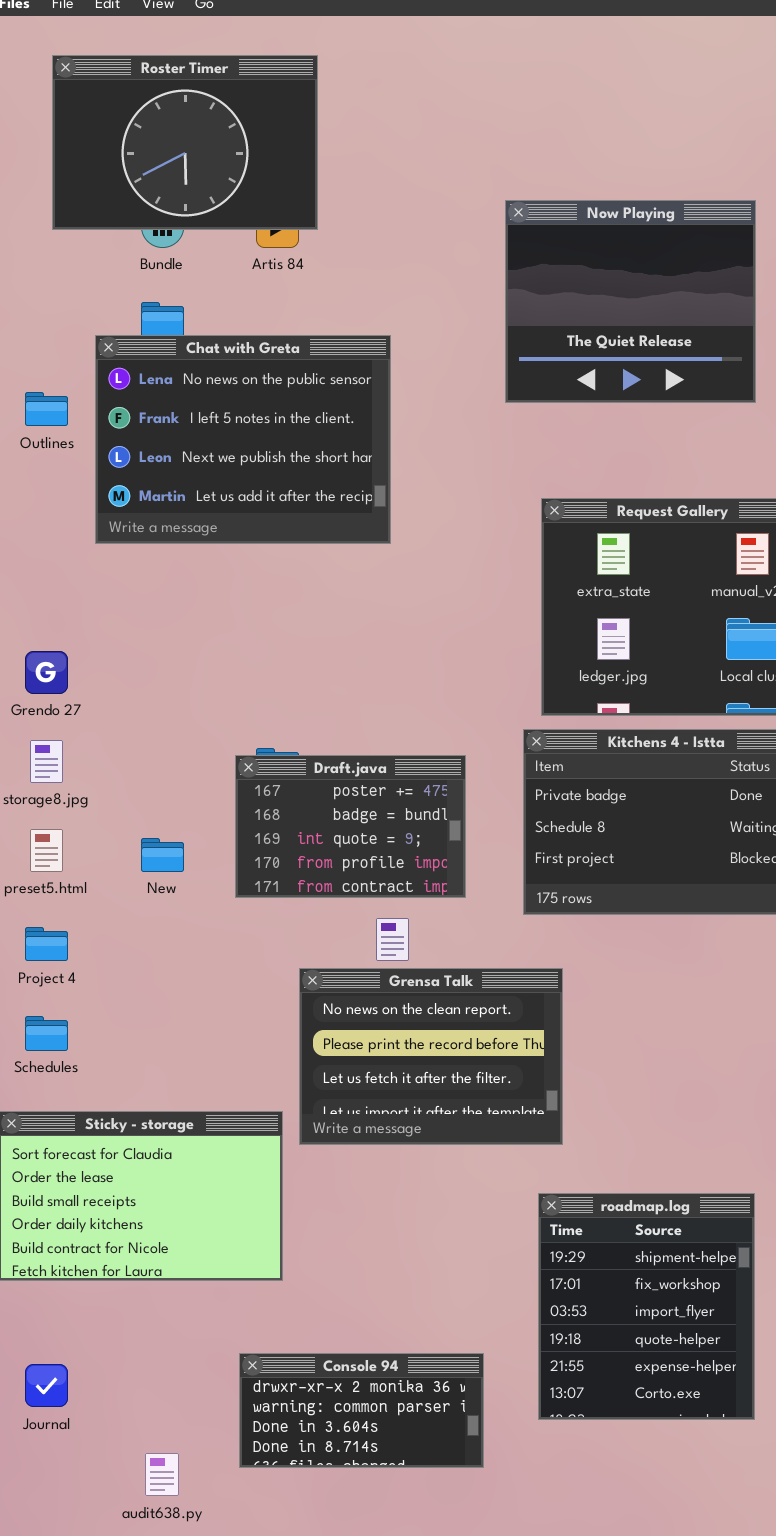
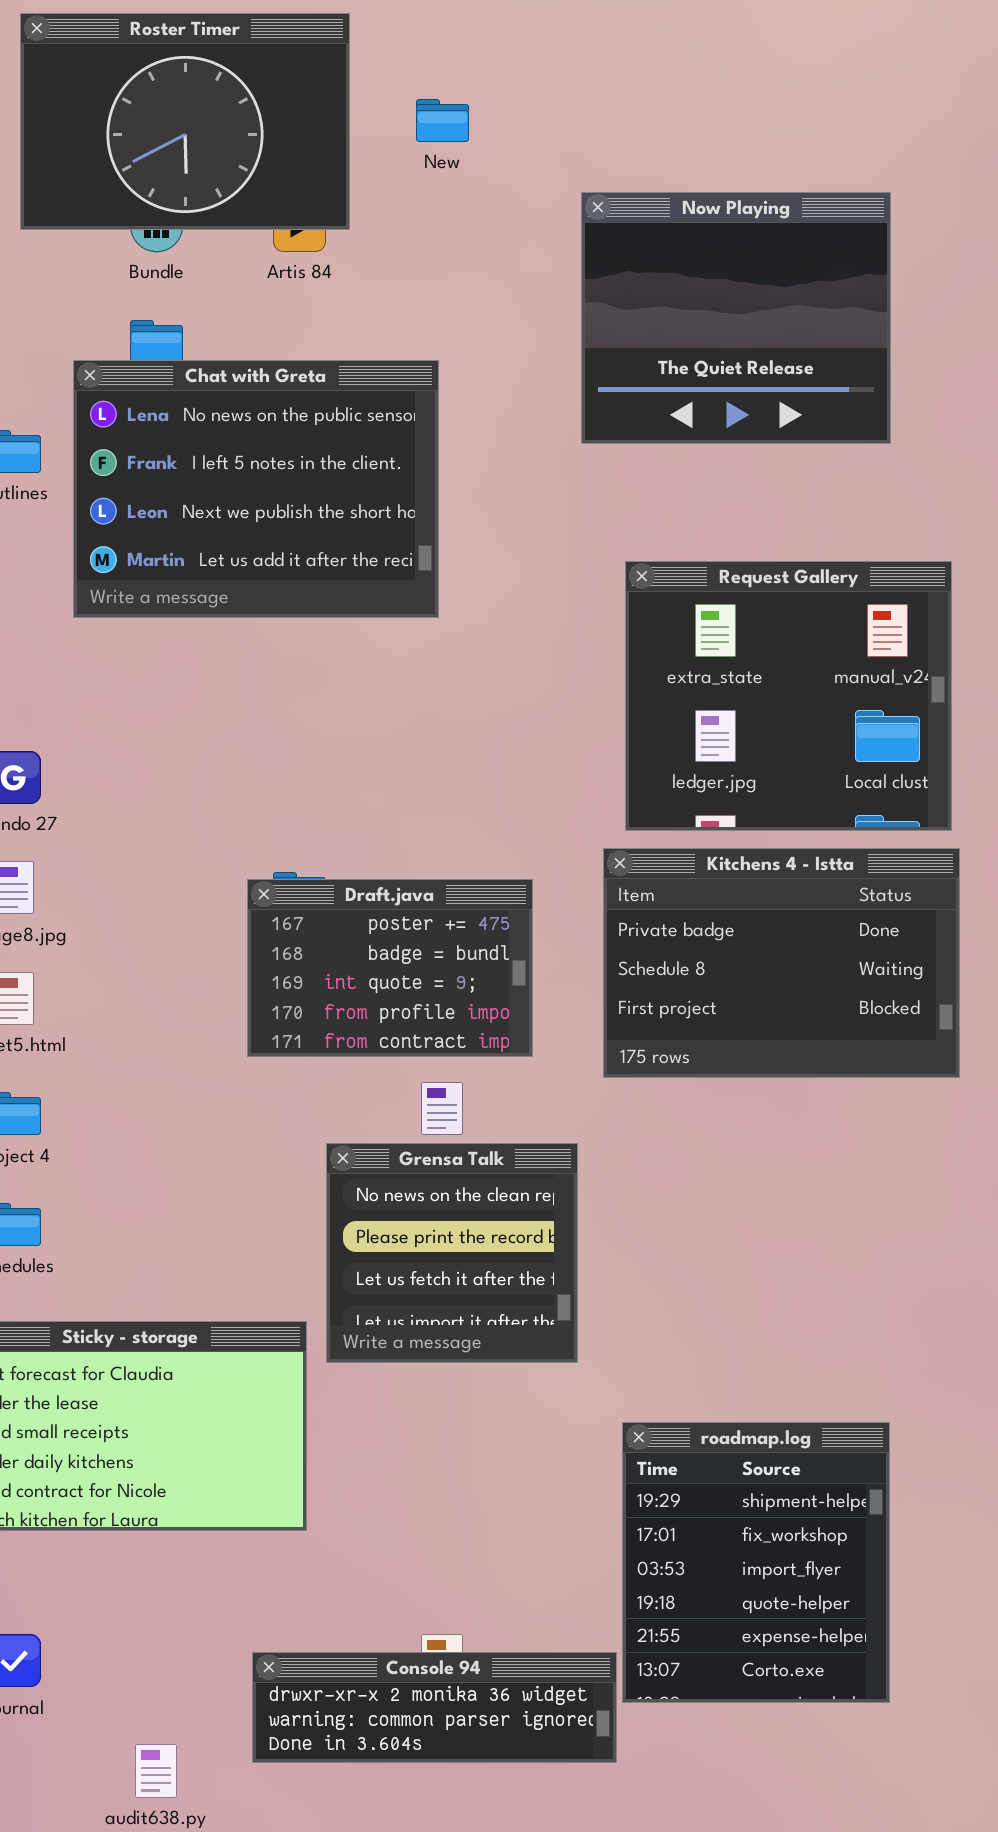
New: [141,838,184,872] -> [416,99,469,142], moved
Grensa Talk: [299,968,563,1145] -> [326,1143,578,1363], resized
Console 94: [239,1353,484,1468] -> [252,1652,617,1763], resized

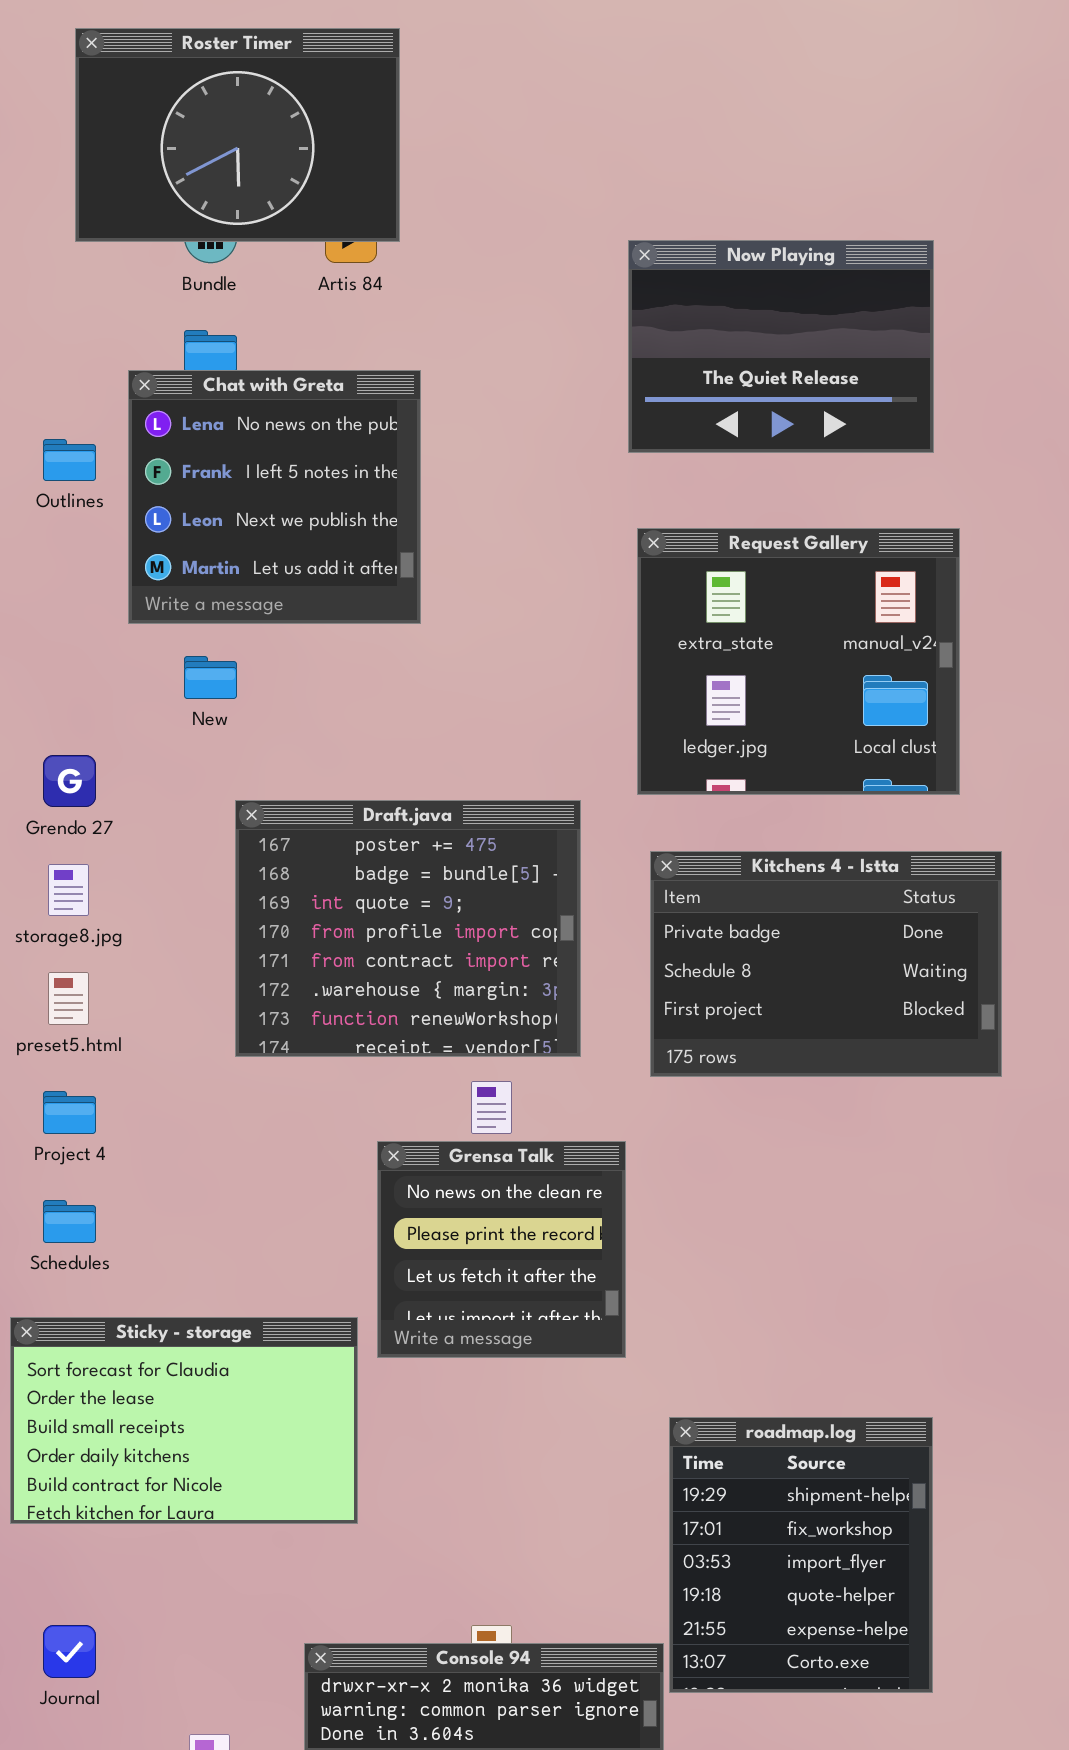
New: [416,99,469,142] -> [184,656,237,699], moved
Now Playing: [581,192,891,444] -> [628,240,934,453], resized
Chat with Greta: [73,360,439,618] -> [128,370,421,624], resized
Request Gallery: [625,561,952,831] -> [637,528,960,795], moved
Draft.java: [247,879,533,1057] -> [235,800,581,1057], resized

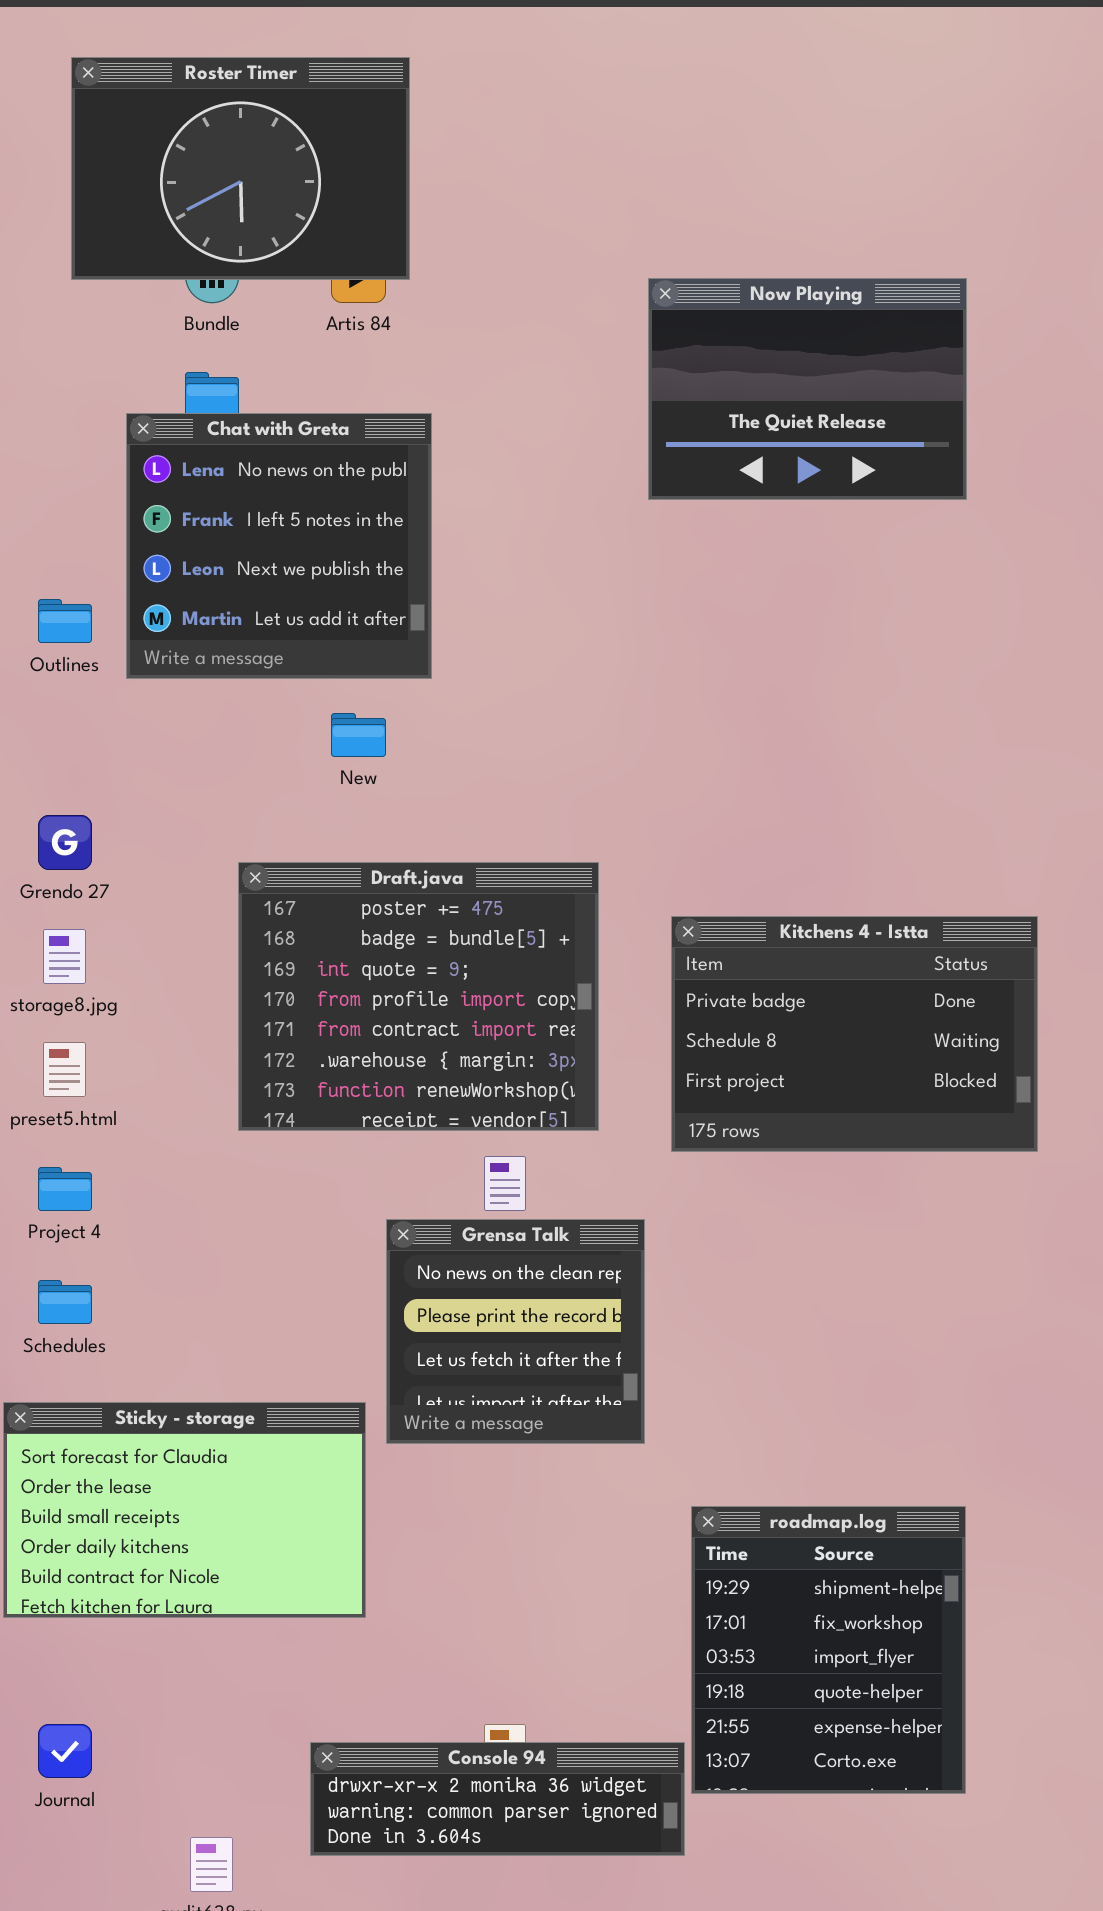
Outlines: [43,439,96,481] -> [38,599,92,643], moved
Request Gallery: [637,528,960,795] -> none, closed
New: [184,656,237,699] -> [331,713,386,757], moved

